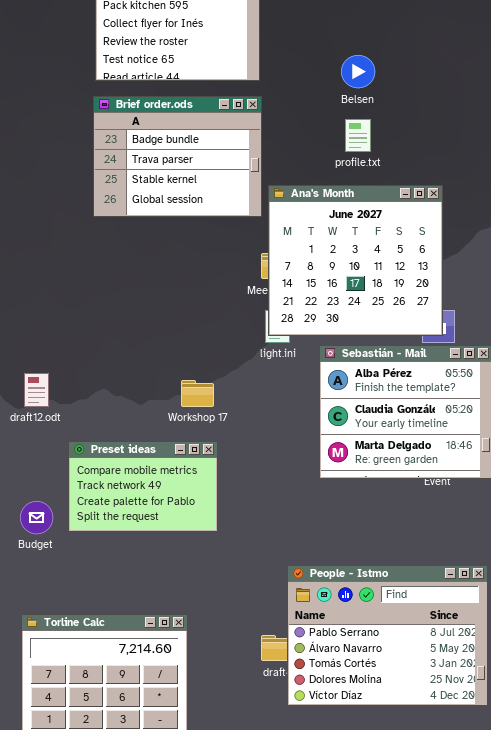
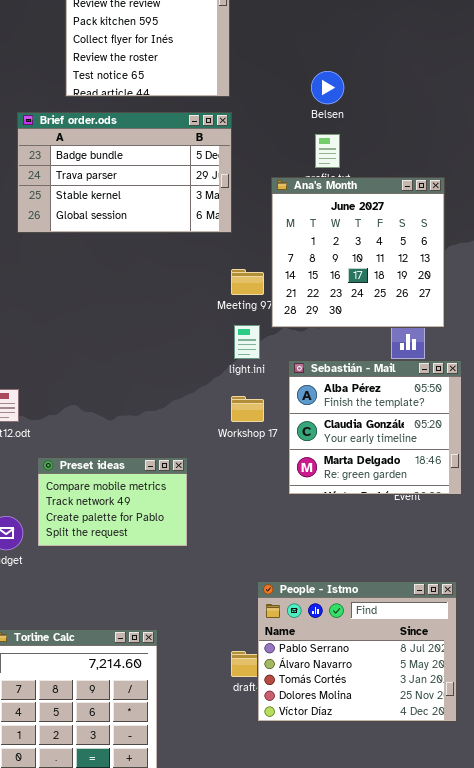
Brief order.ods: [93,96,262,217] -> [17,112,232,233], resized
Ana's Month: [268,185,443,336] -> [271,177,445,328], moved
Workshop 17: [181,380,214,407] -> [231,396,264,422], moved

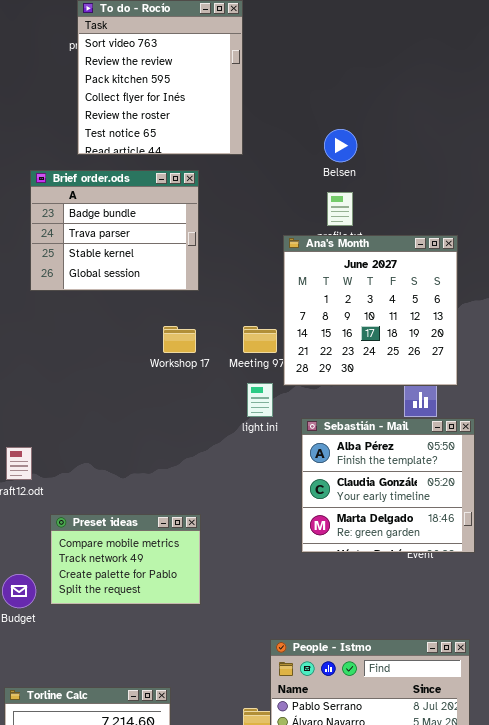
Brief order.ods: [17,112,232,233] -> [30,170,199,291], resized
Workshop 17: [231,396,264,422] -> [163,326,196,353], moved

